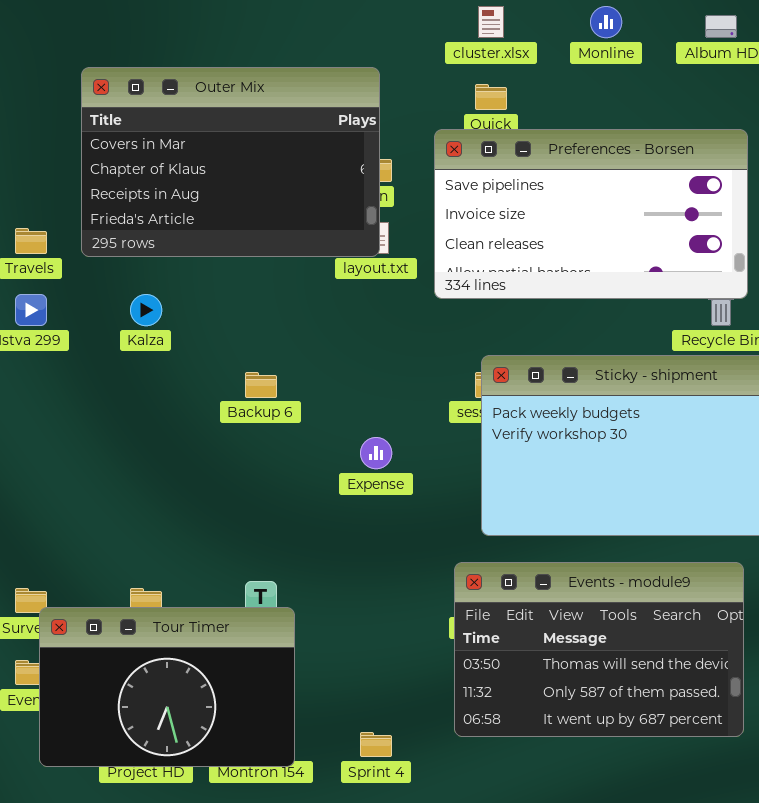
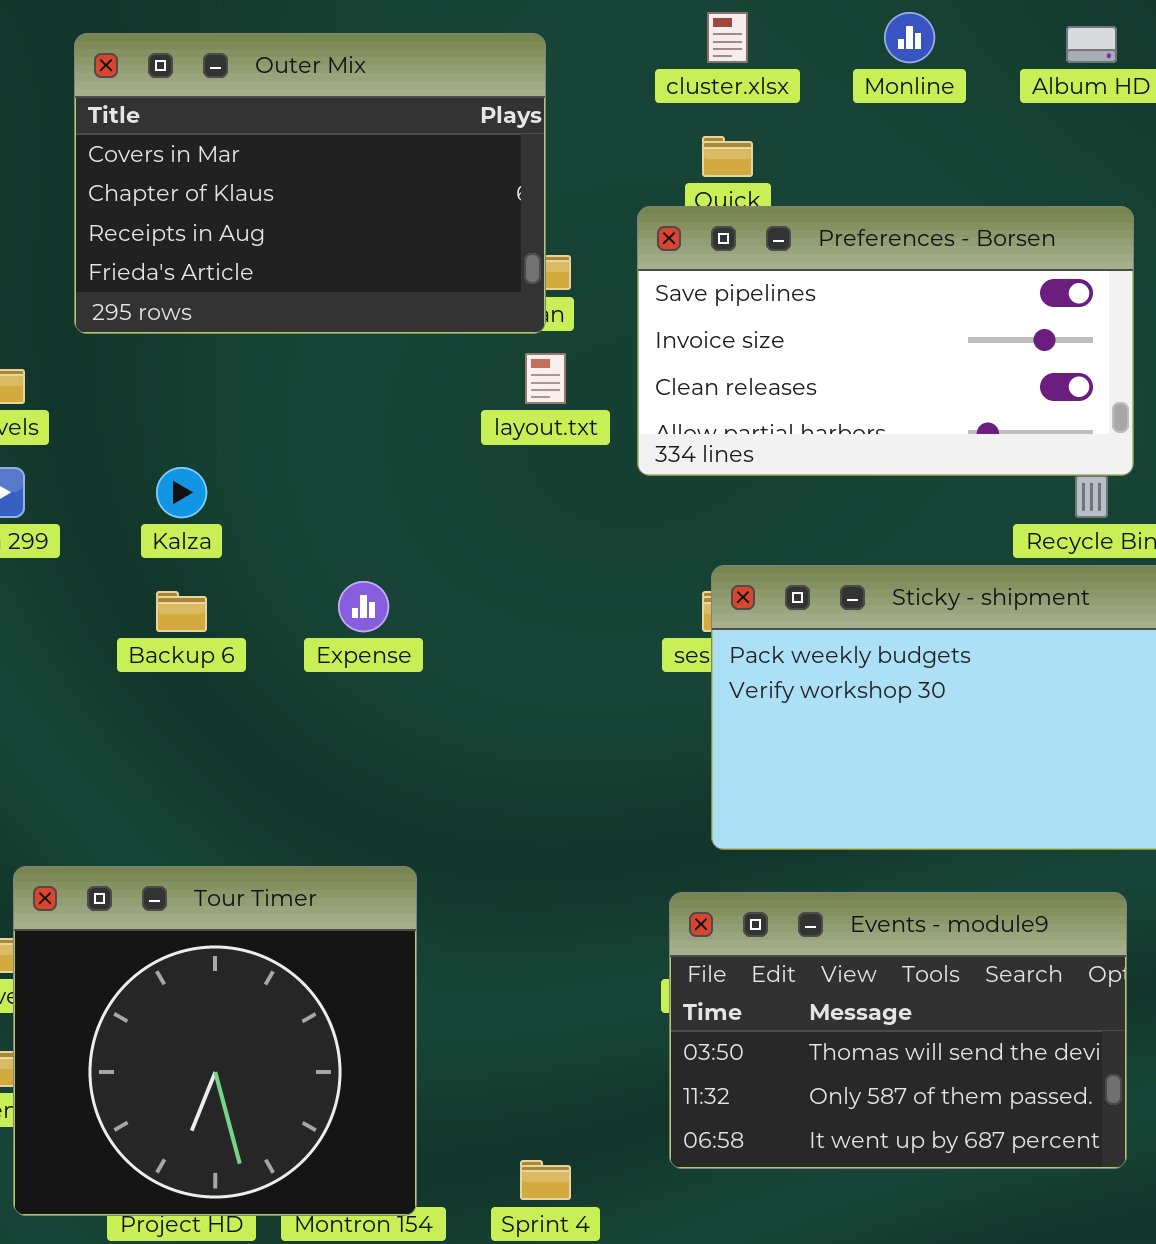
Outer Mix: [81,67,380,257] -> [74,33,546,334], moved
Backup 6: [245,372,277,398] -> [156,591,207,632], moved
Expense: [360,437,392,469] -> [338,581,389,632], moved
Tour Timer: [39,607,295,767] -> [13,866,417,1216], resized

